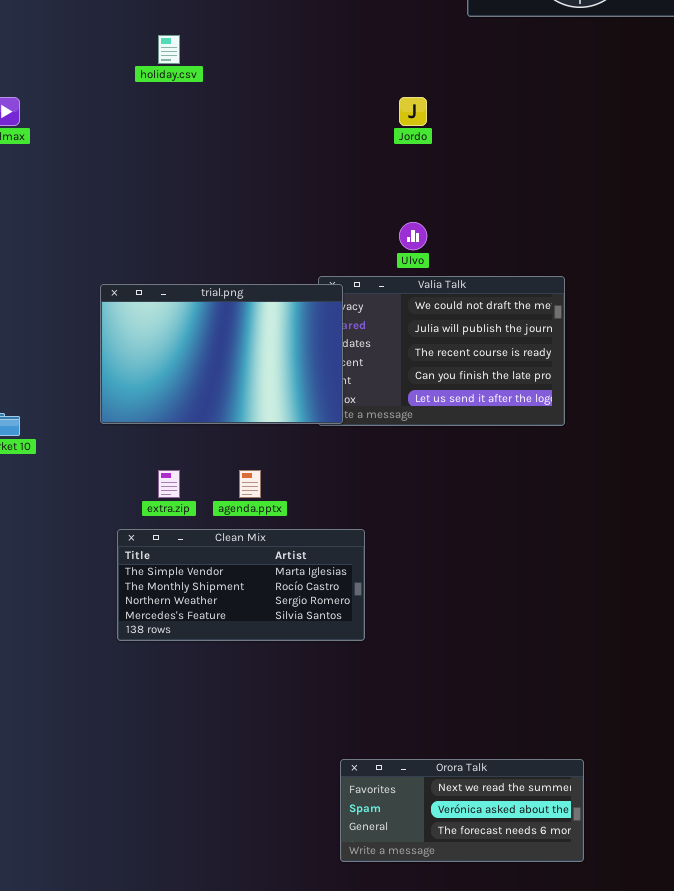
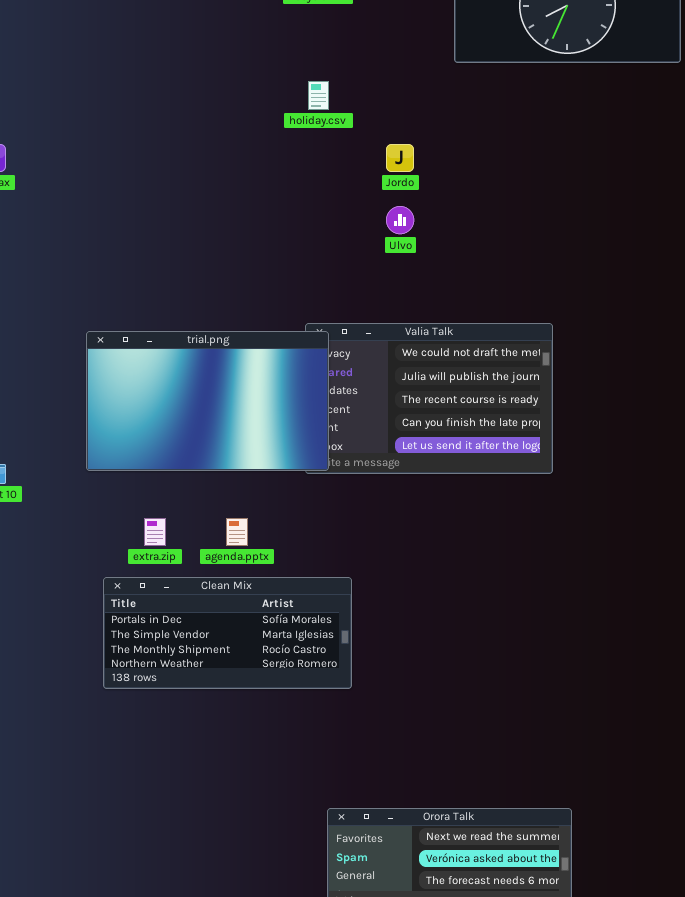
holiday.csv: [158,35,180,64] -> [308,81,329,110], moved
Ulvo: [399,222,427,250] -> [386,206,414,234], moved
Clean Mix: [117,529,365,641] -> [103,577,352,689], scrolled up 1 row

